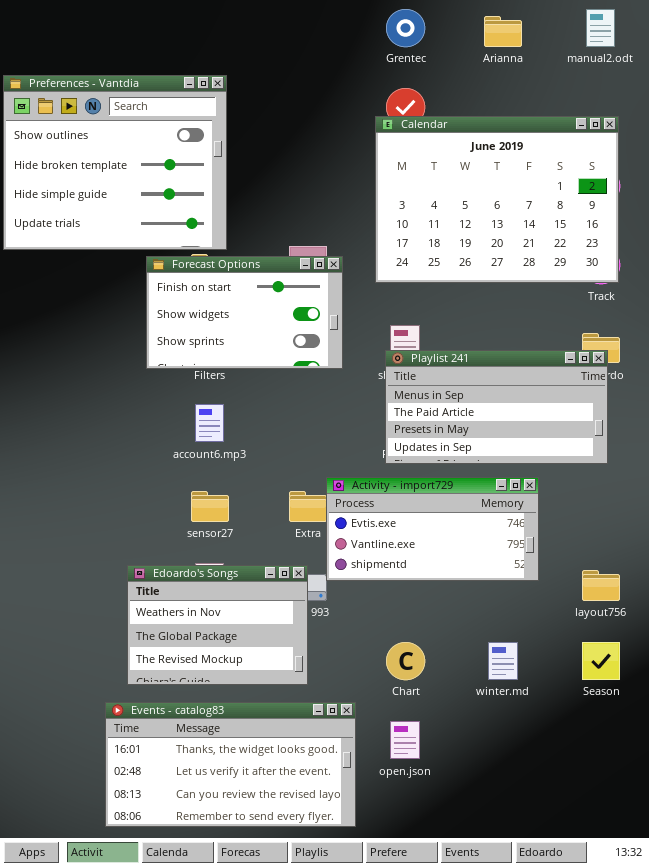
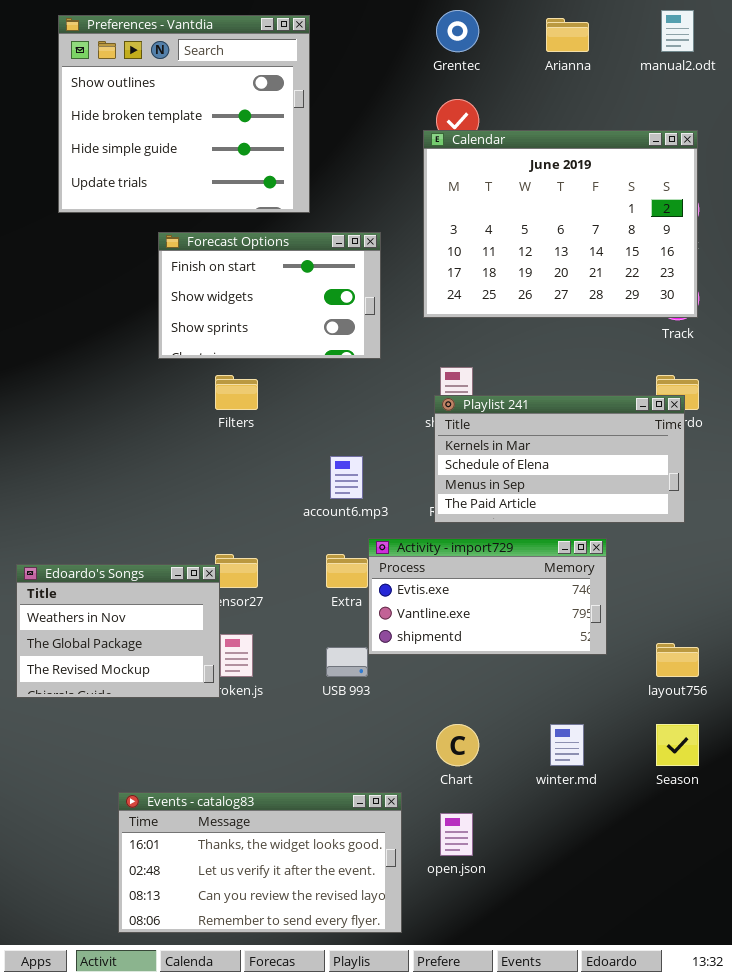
Preferences - Vantdia: [3,75,227,250] -> [58,15,310,213], moved
Forecast Options: [146,256,343,369] -> [158,232,381,359], moved
Playlist 241: [385,350,608,464] -> [434,395,685,523], scrolled up 2 rows
account6.mp3: [195,404,224,442] -> [330,456,363,499], moved
Edoardo's Songs: [127,565,308,685] -> [16,564,220,698], moved

